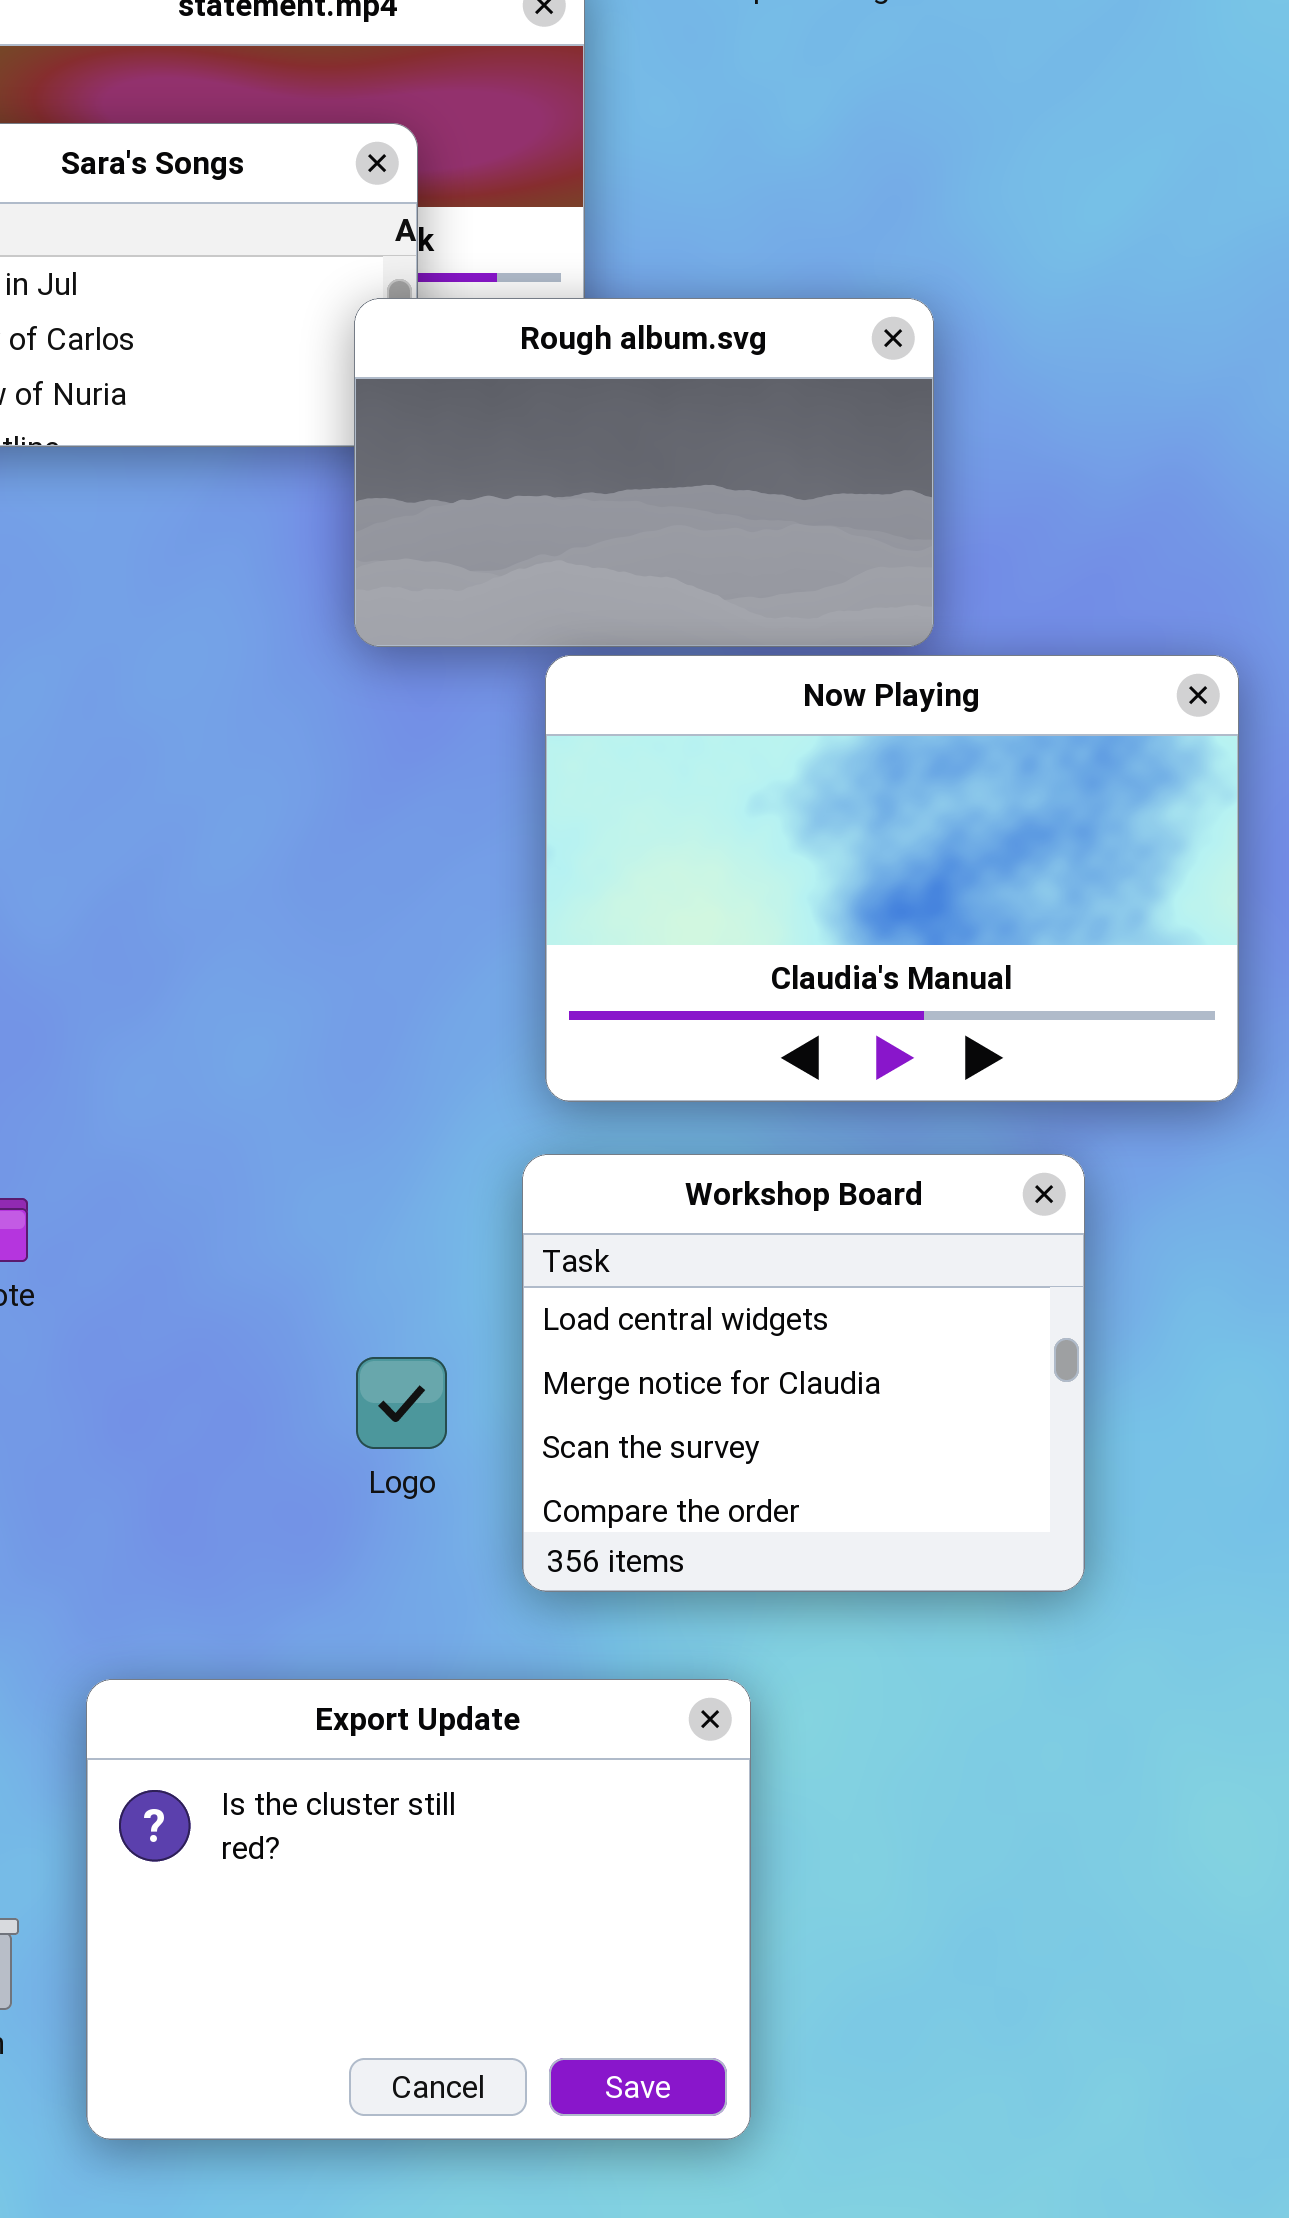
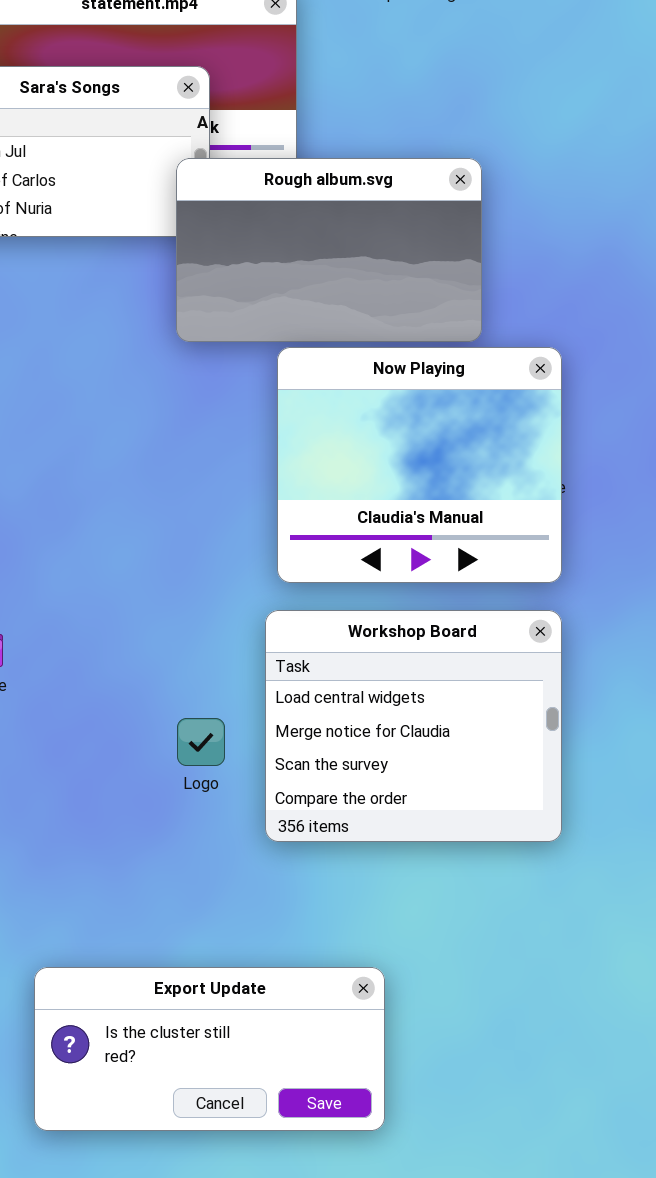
Now Playing: [545,655,1239,1102] -> [277,347,562,583], resized
Export Update: [86,1679,751,2140] -> [34,967,385,1131], resized

